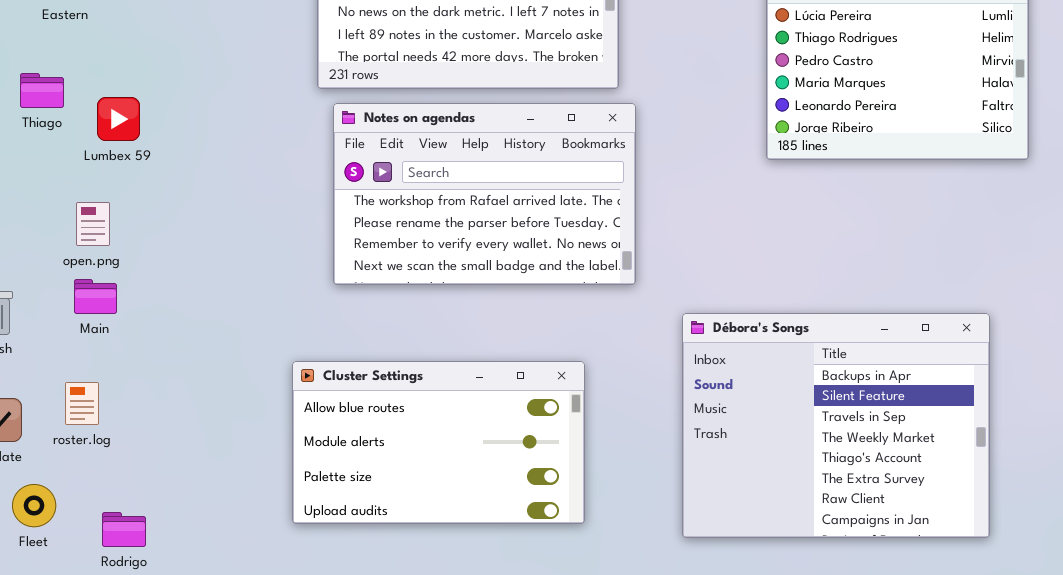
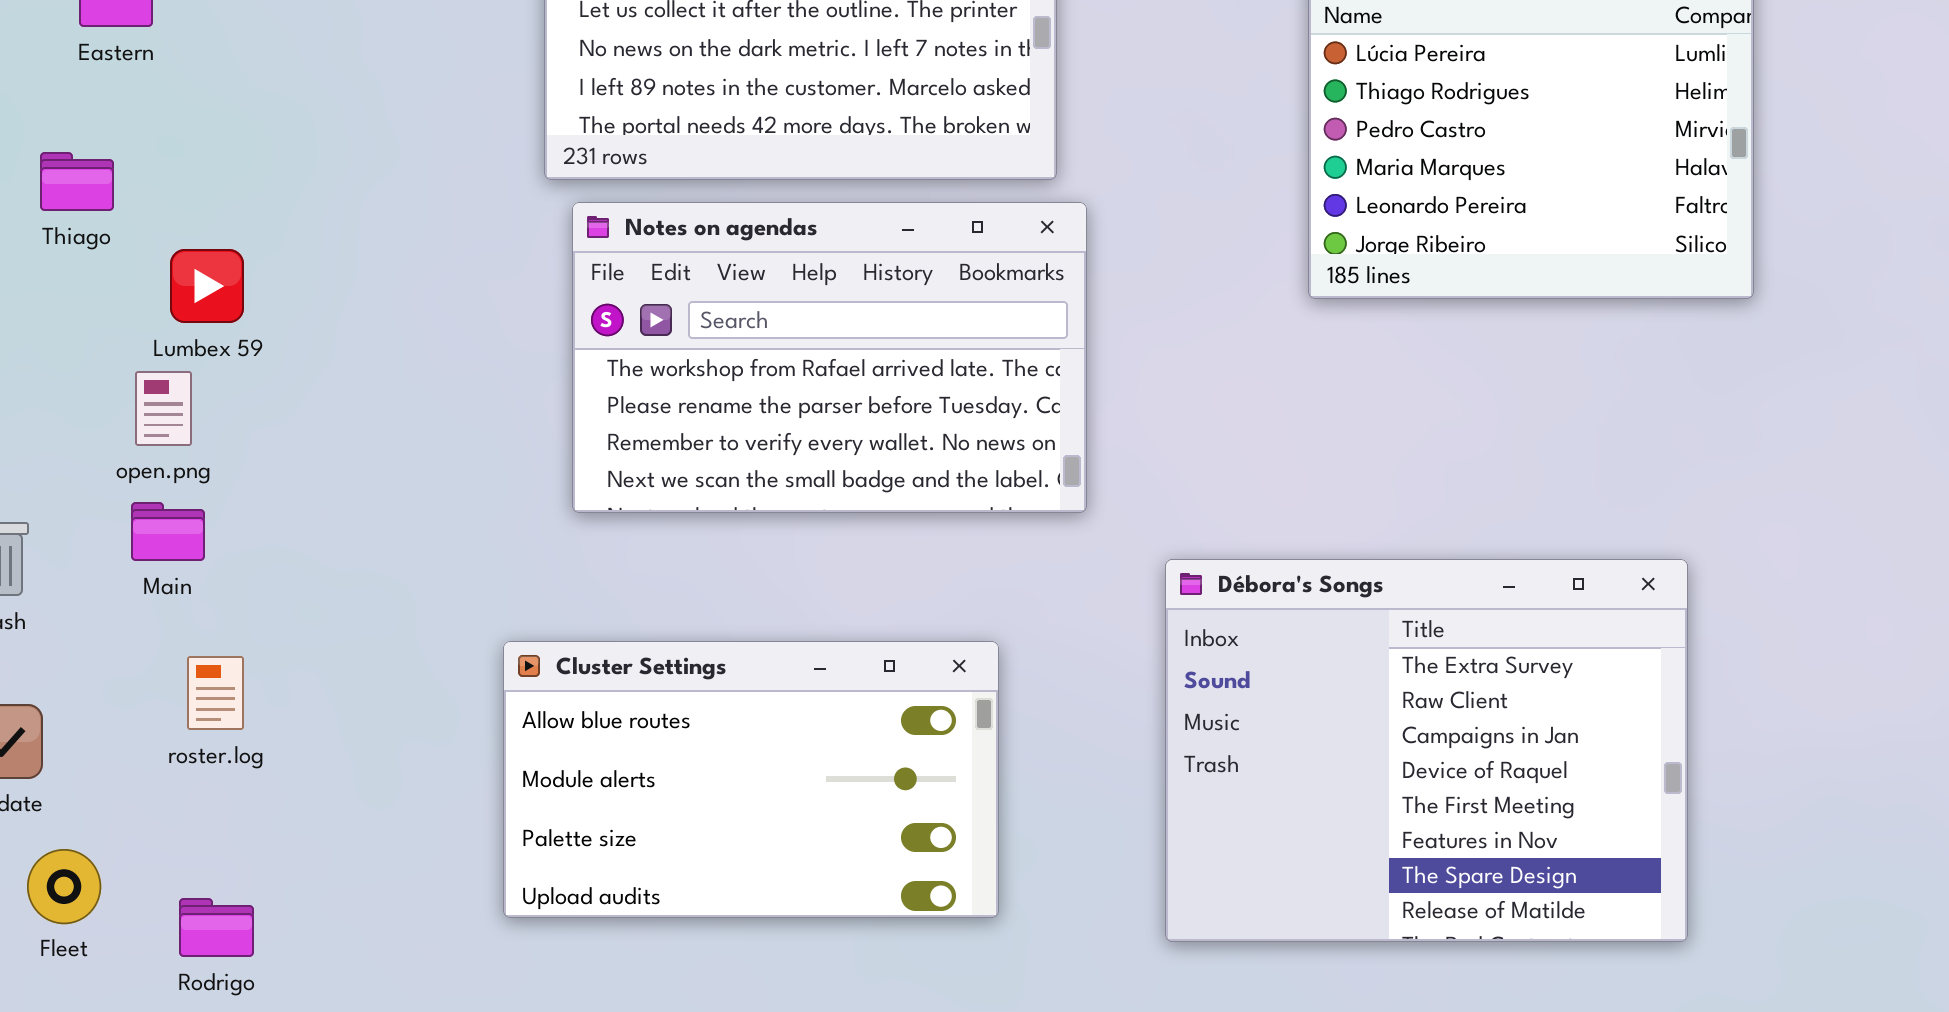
Lumbex 59: [97,97,140,141] -> [170,249,244,323], moved
Débora's Songs: [682,313,990,538] -> [1165,559,1688,942], scrolled down 5 rows
roster.log: [65,382,99,425] -> [187,656,244,730], moved

